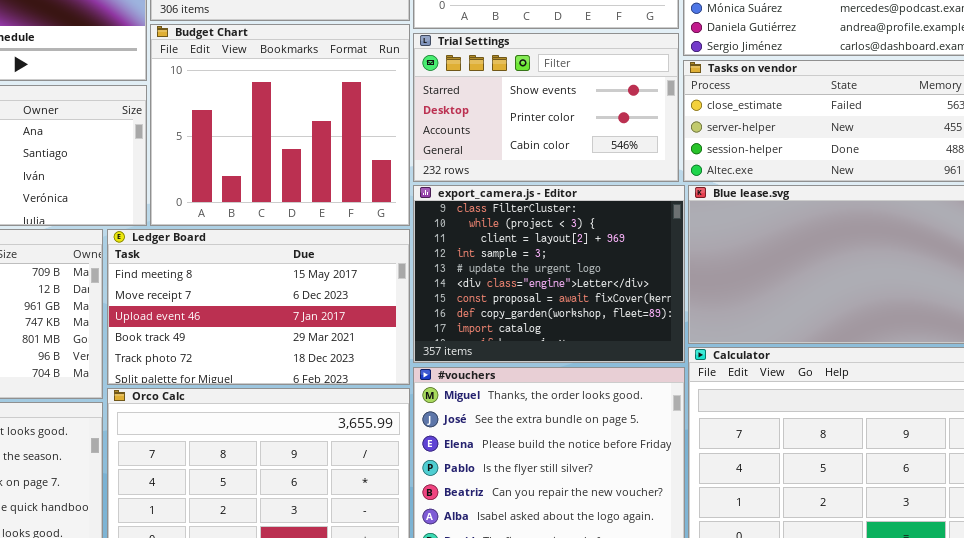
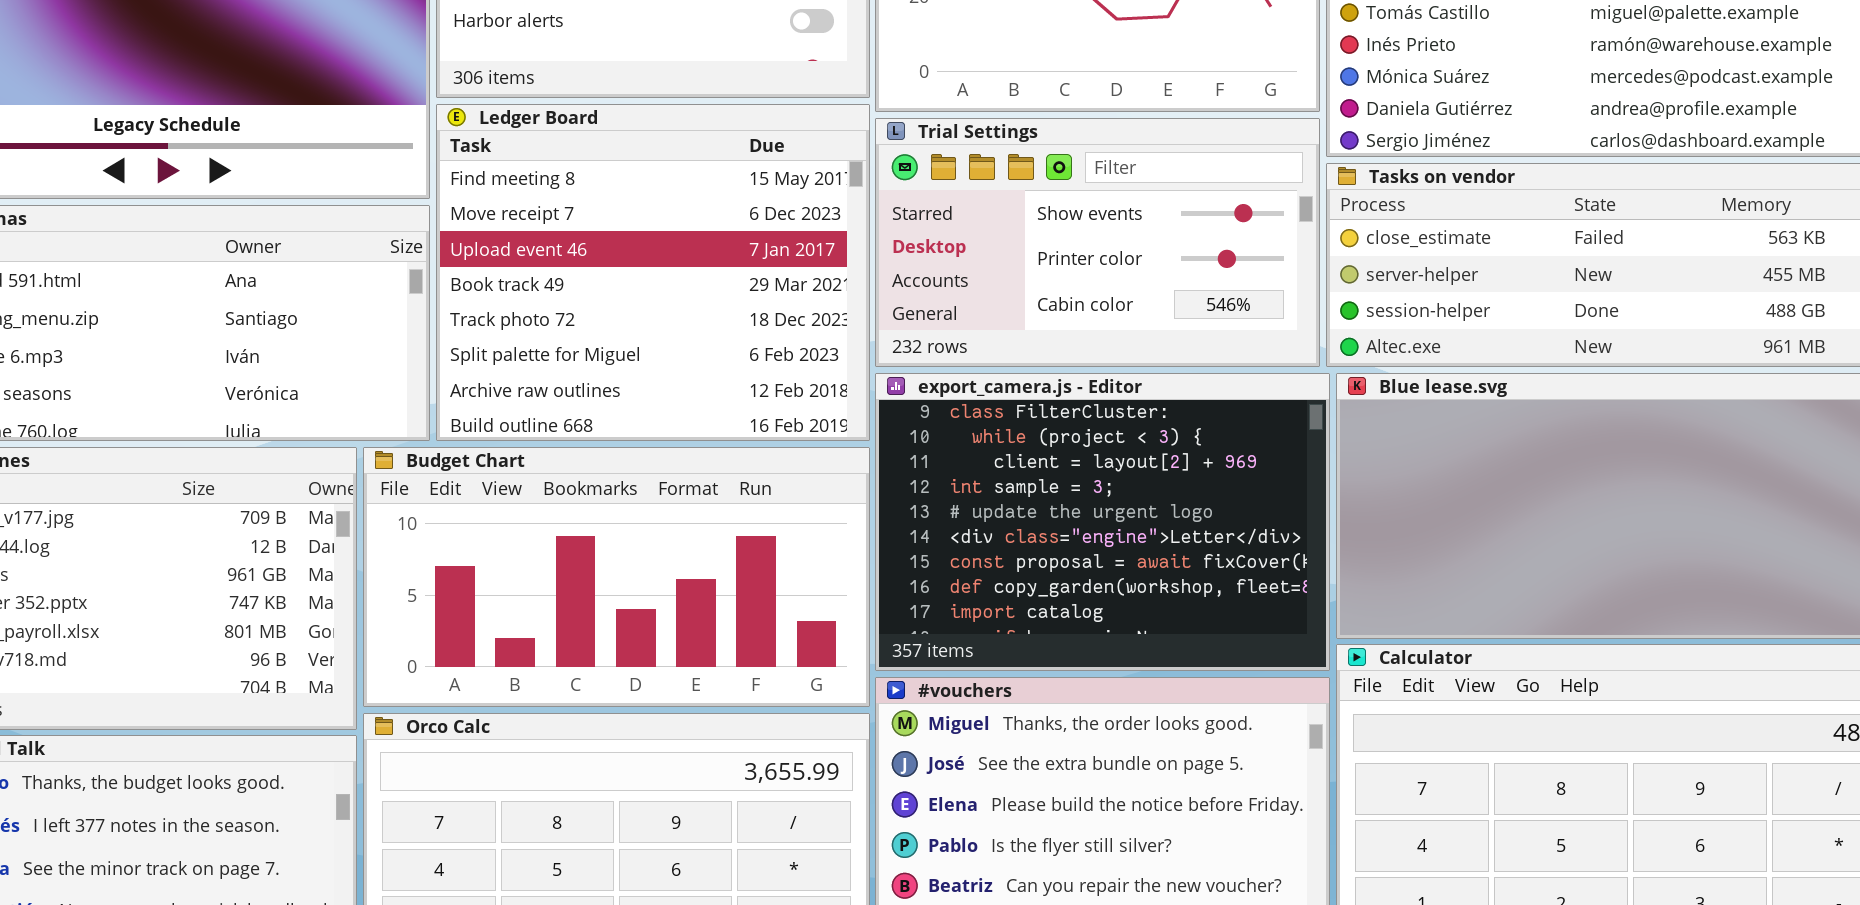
Budget Chart: [150,24,410,226] -> [363,447,870,707], moved, resized
Ledger Board: [107,229,410,385] -> [436,104,870,441], moved, resized

